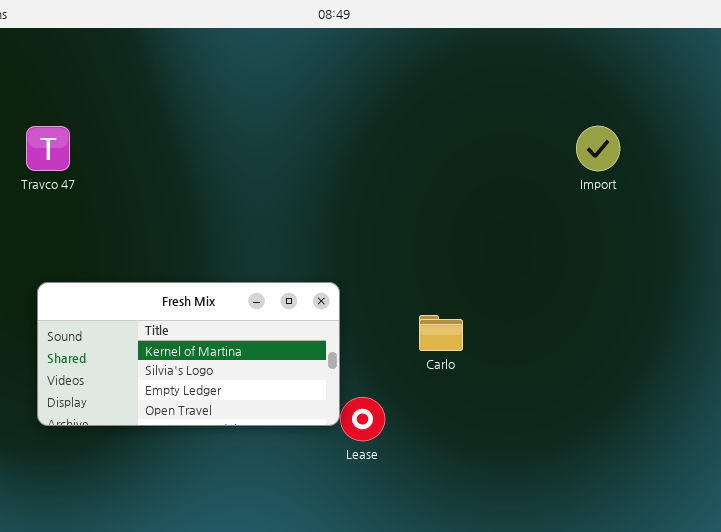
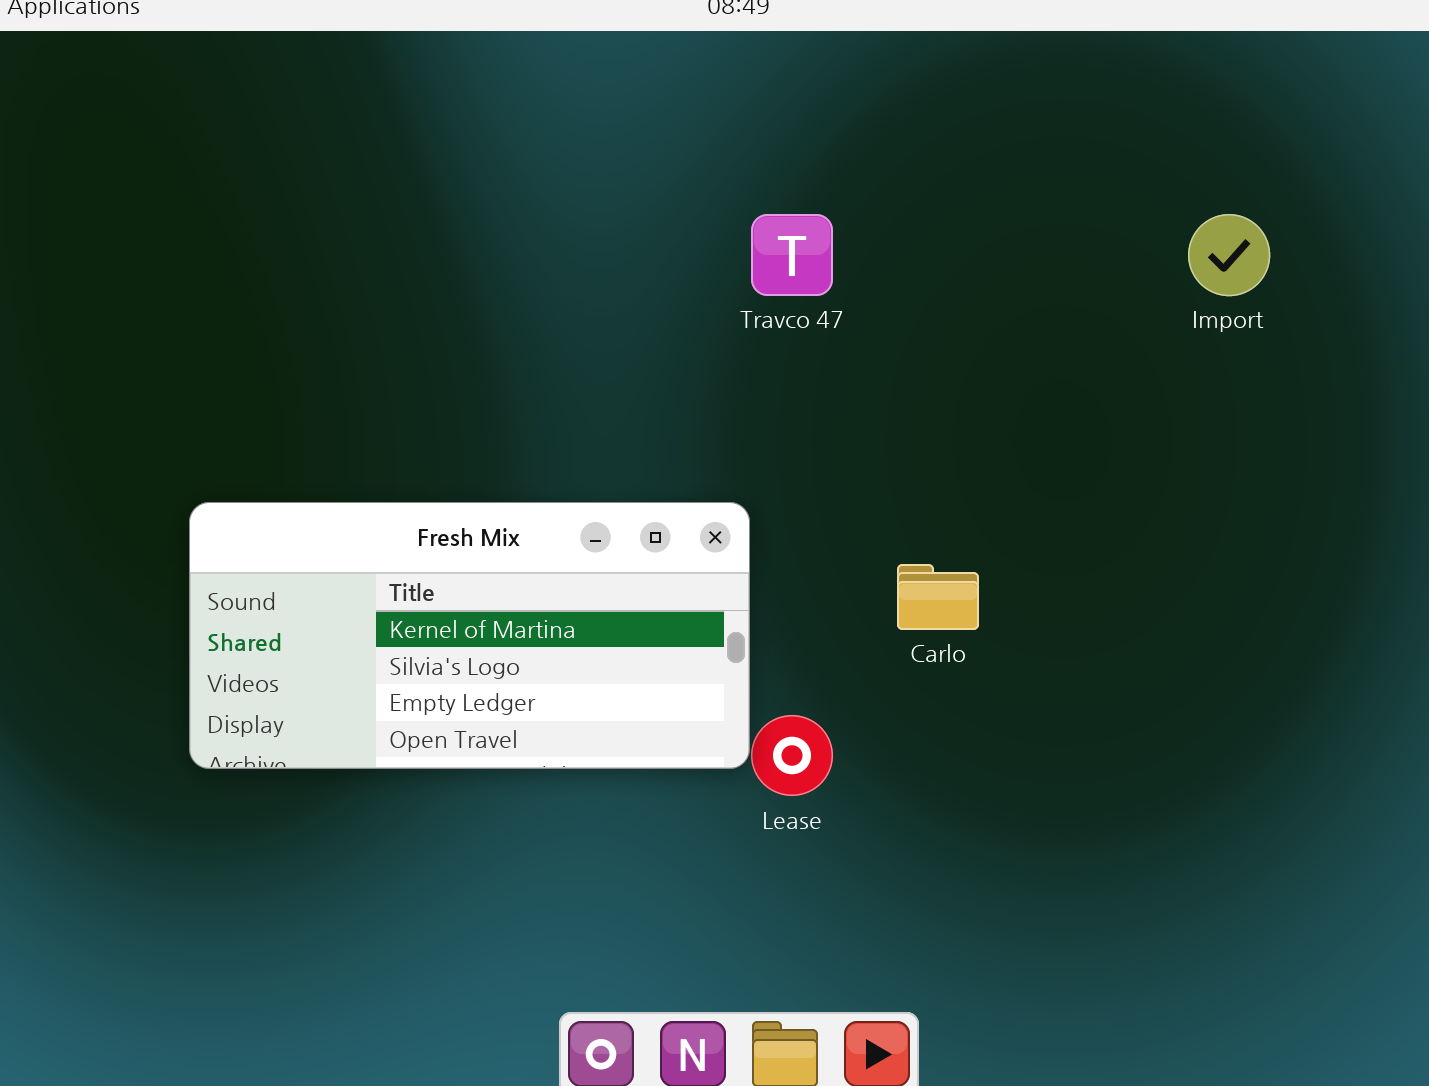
Travco 47: [26,126,70,171] -> [751,214,833,296], moved

